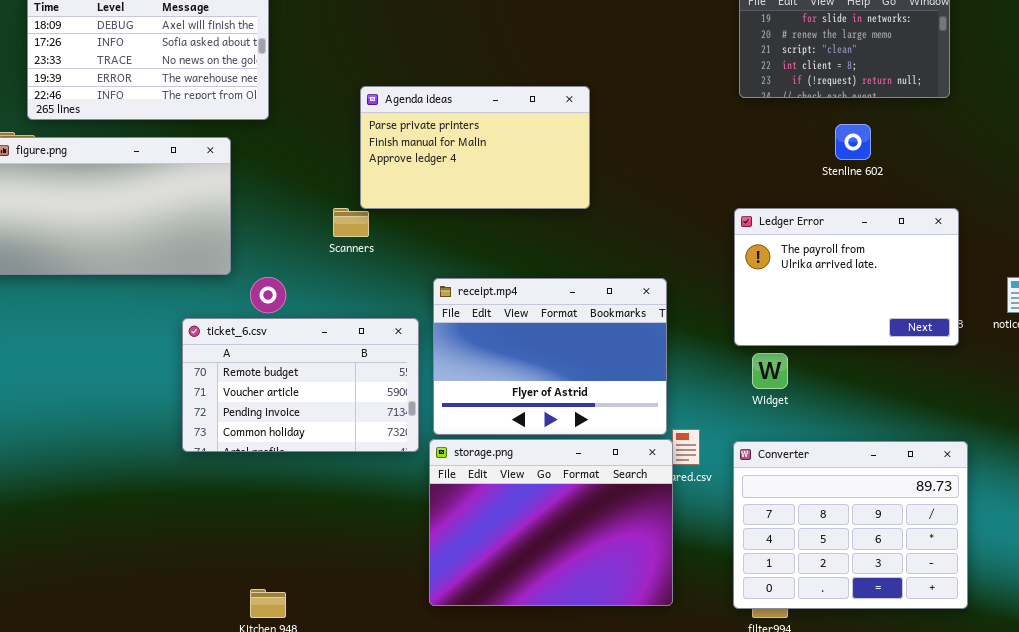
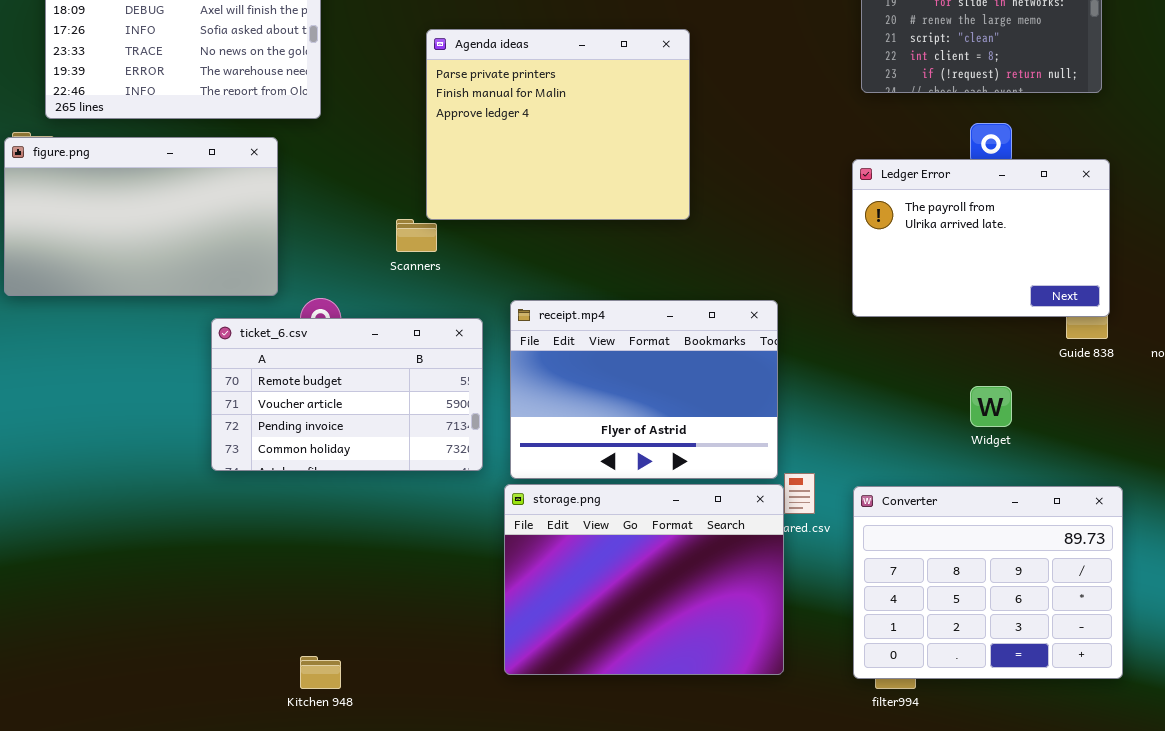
Agenda ideas: [360,86,590,209] -> [426,29,690,220], resized
Ledger Error: [734,208,959,346] -> [852,159,1110,317], moved
ticket_6.csv: [182,318,419,452] -> [211,318,483,471], moved
Widget: [752,353,788,389] -> [970,386,1012,427], moved

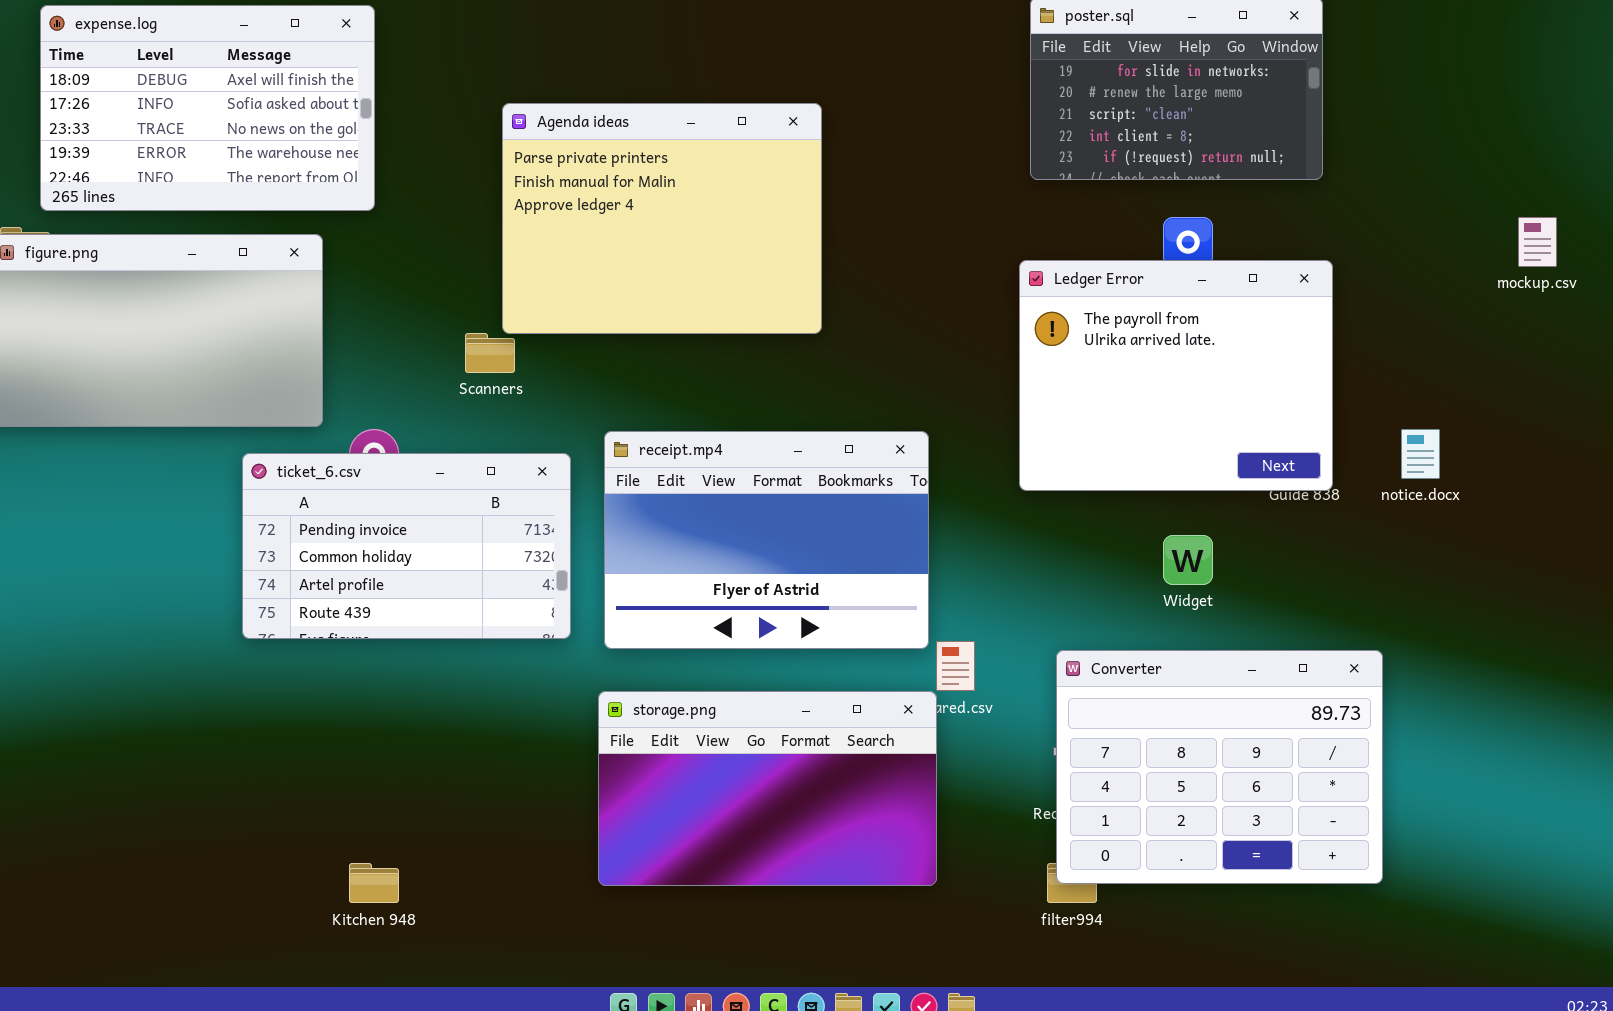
Ledger Error: [852,159,1110,317] -> [1019,260,1333,491], resized
ticket_6.csv: [211,318,483,471] -> [242,453,571,639], scrolled down 2 rows
storage.png: [504,484,784,675] -> [598,691,937,886], resized
Converter: [853,486,1123,679] -> [1056,650,1383,884], moved

